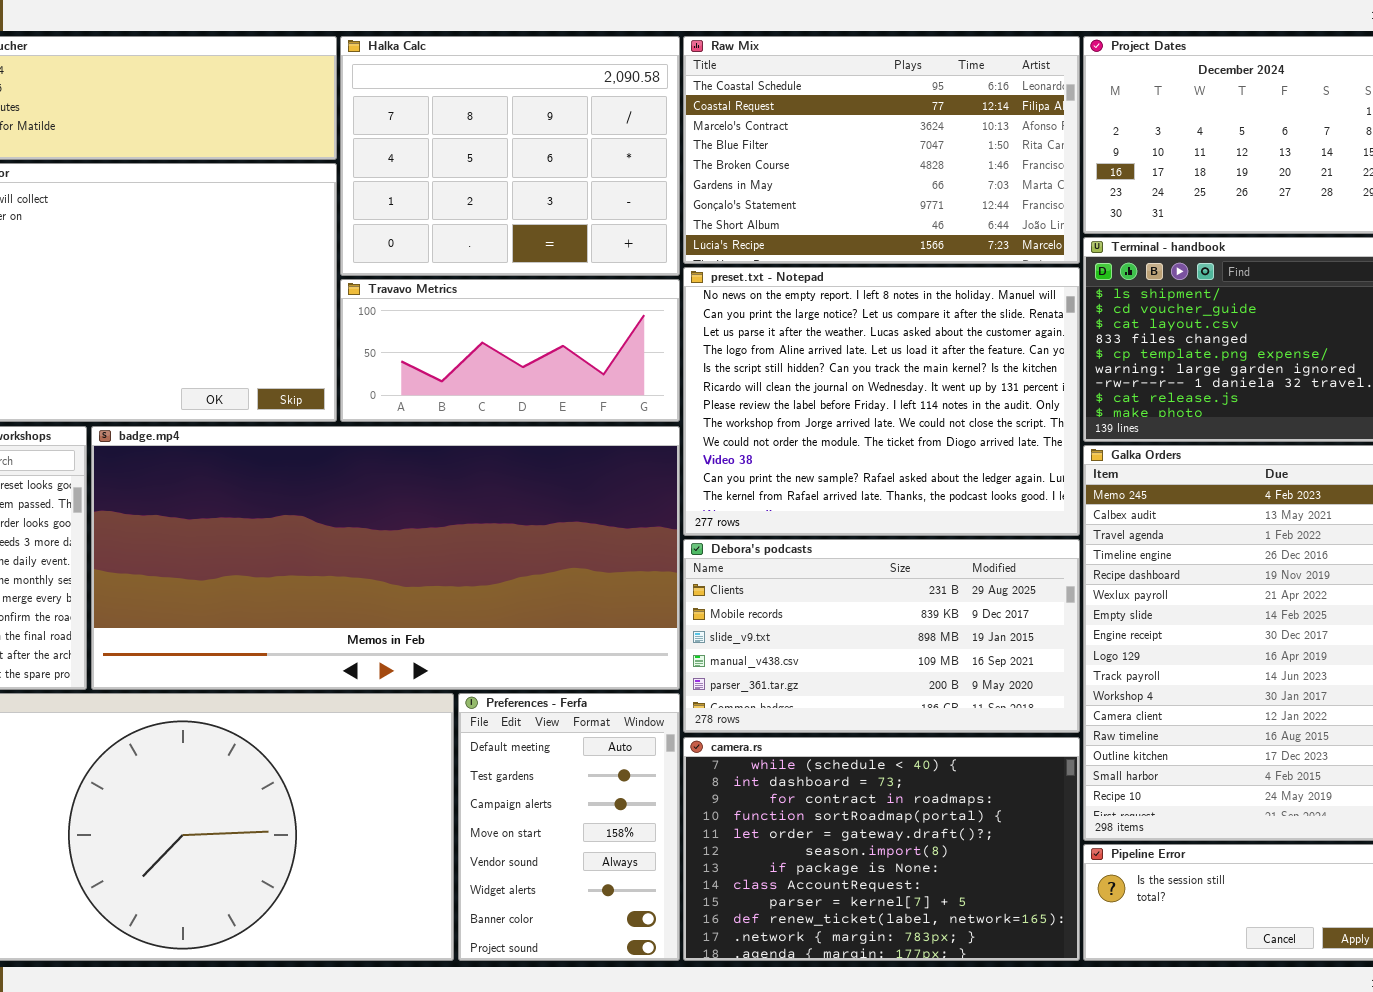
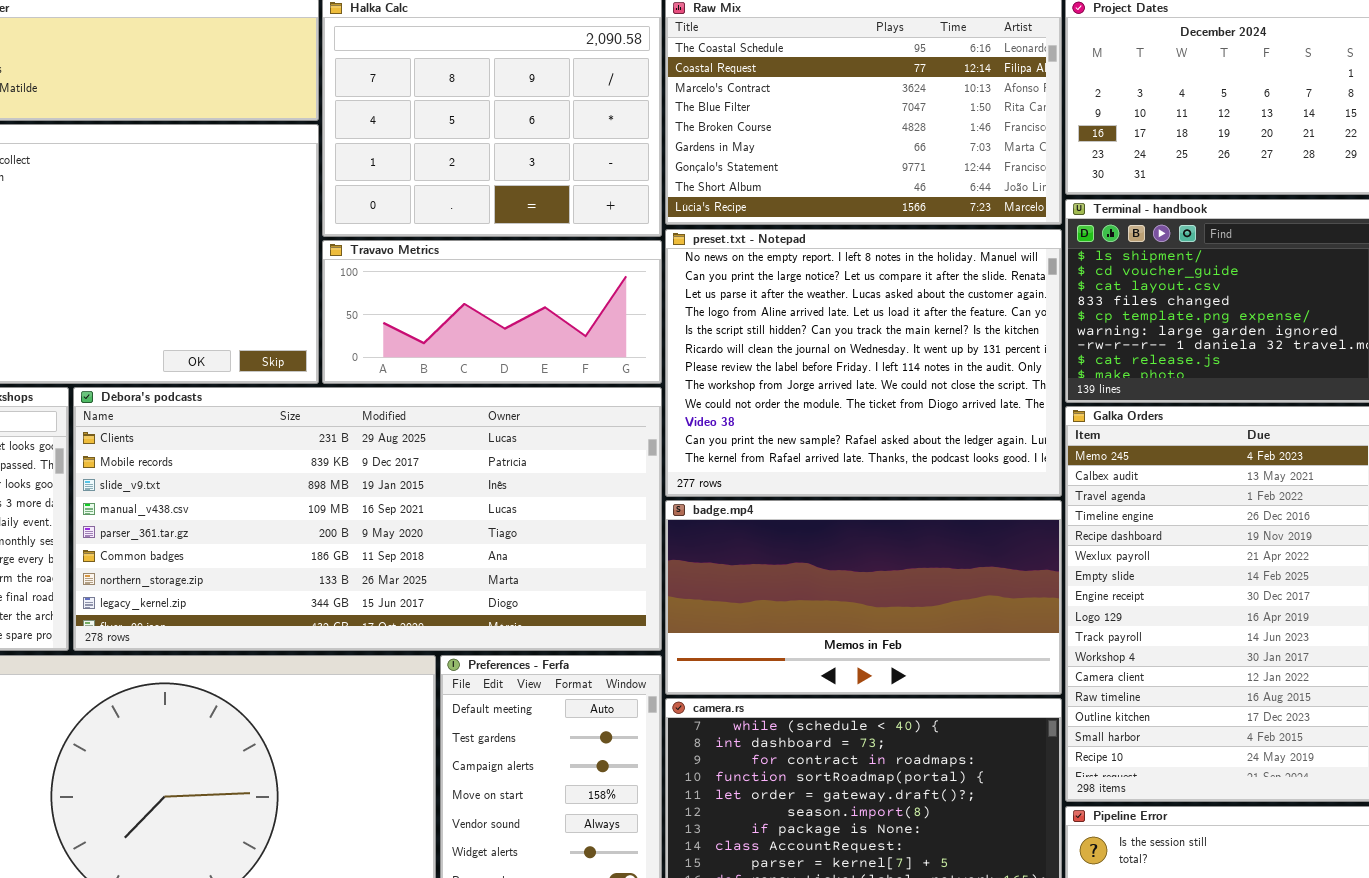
badge.mp4: [91,426,680,690] -> [665,500,1062,695], moved, resized
Débora's podcasts: [683,539,1080,733] -> [73,387,662,651], moved, resized

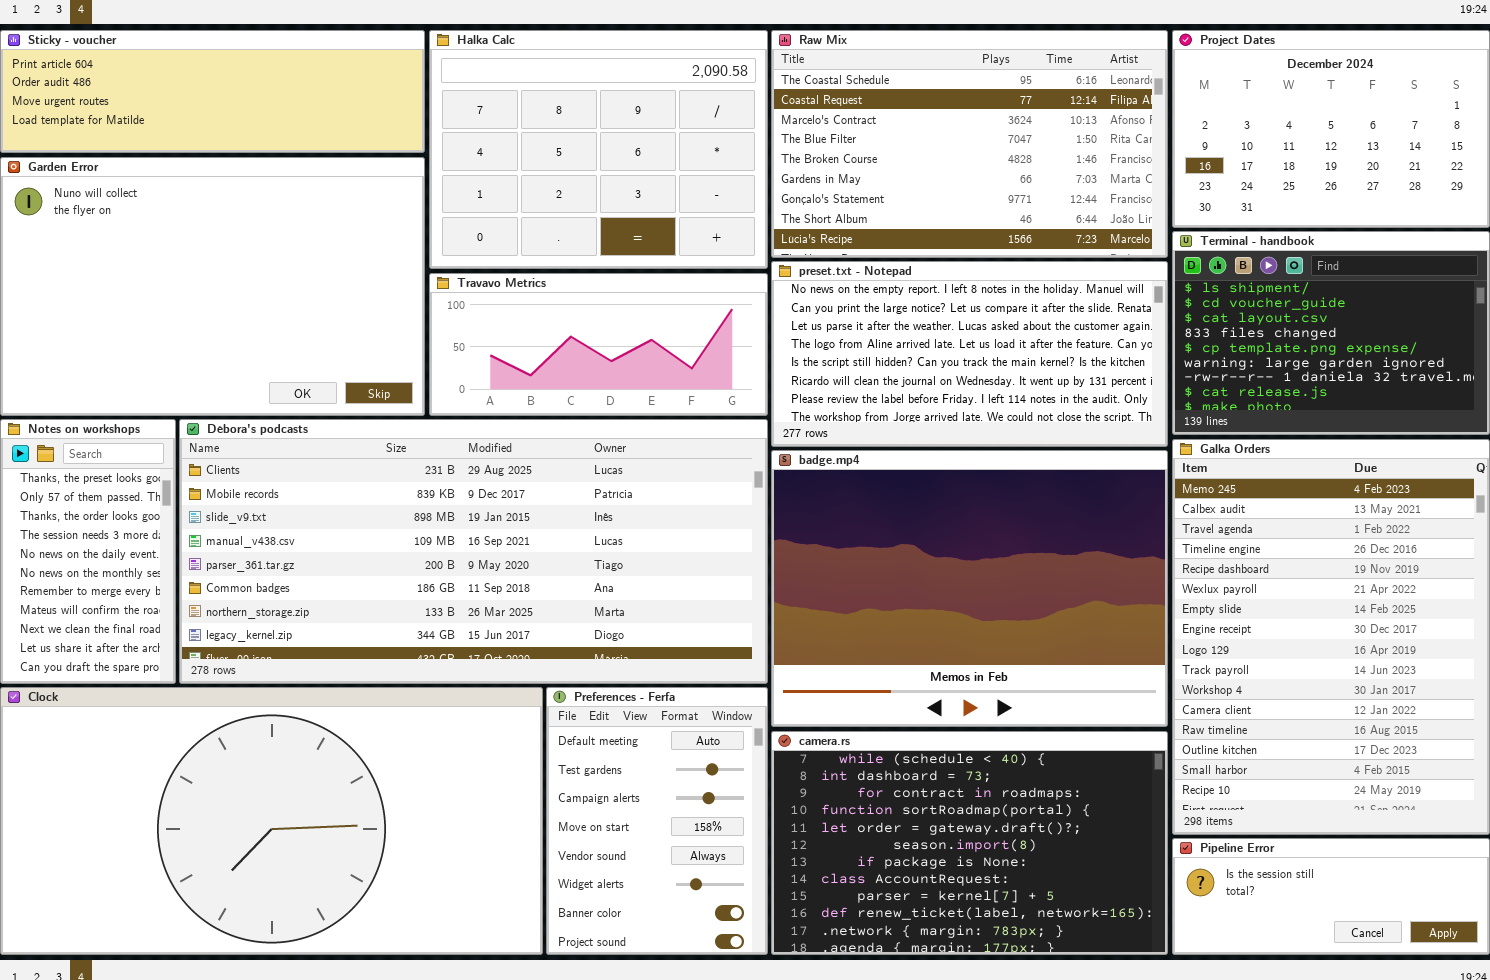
preset.txt - Notepad: [665,229,1062,497] -> [771,261,1168,447], resized
badge.mp4: [665,500,1062,695] -> [771,450,1168,727], resized

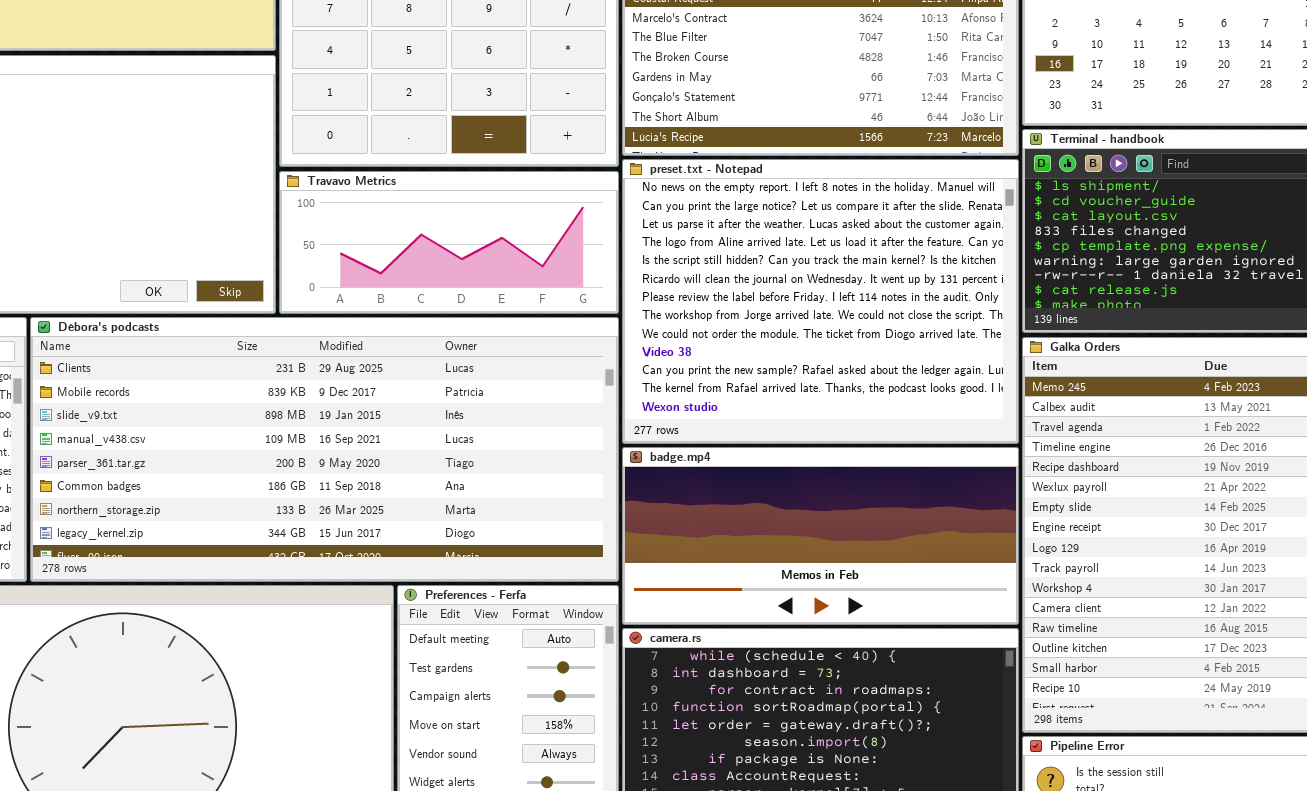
preset.txt - Notepad: [771,261,1168,447] -> [622,159,1019,444], resized
badge.mp4: [771,450,1168,727] -> [622,447,1019,625], resized

